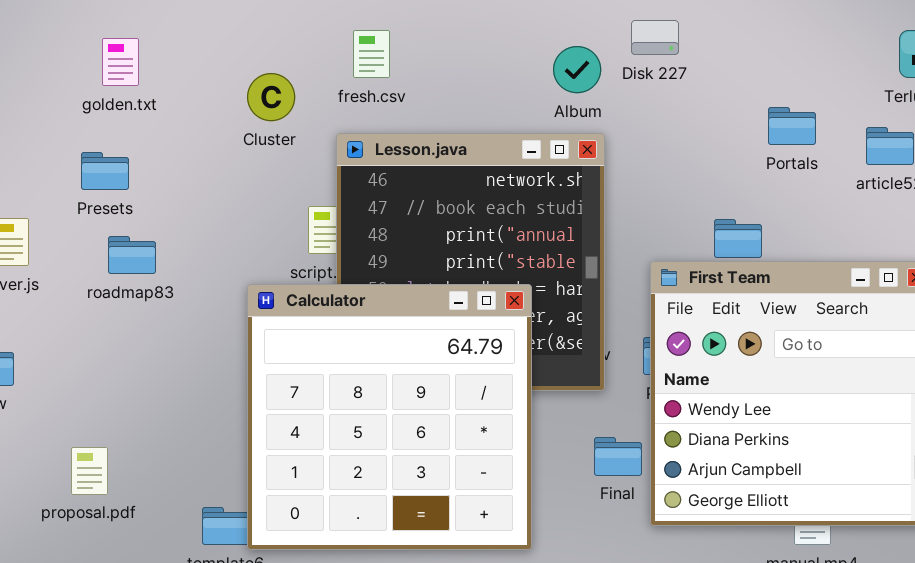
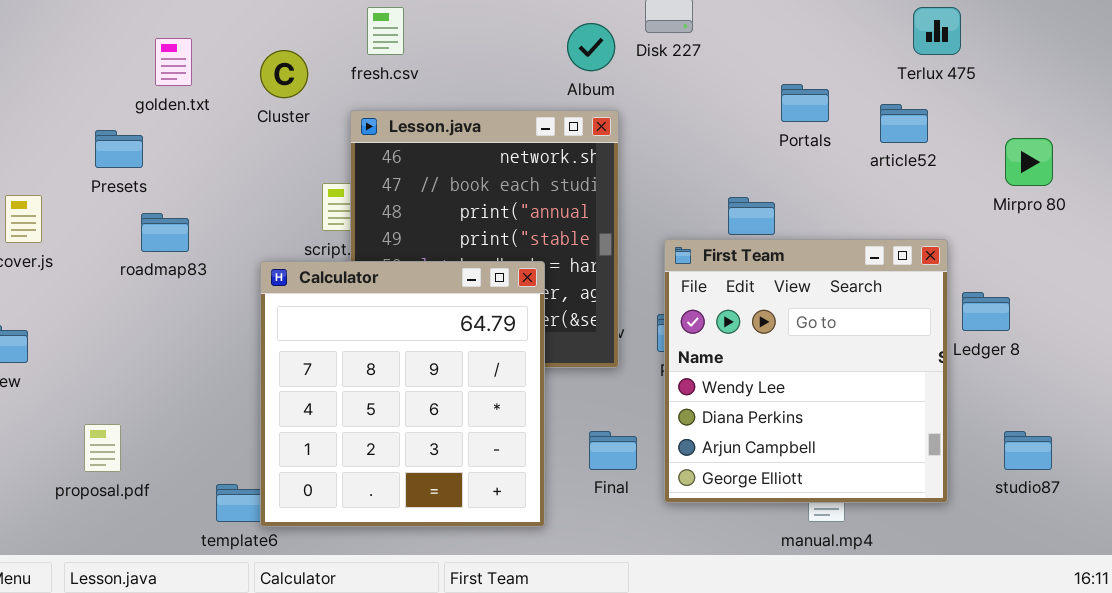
golden.txt: [102,38,139,86] -> [155,38,192,86], moved
roadmap83: [108,236,156,274] -> [141,213,189,252], moved
Final: [594,437,642,476] -> [589,431,637,470], moved

